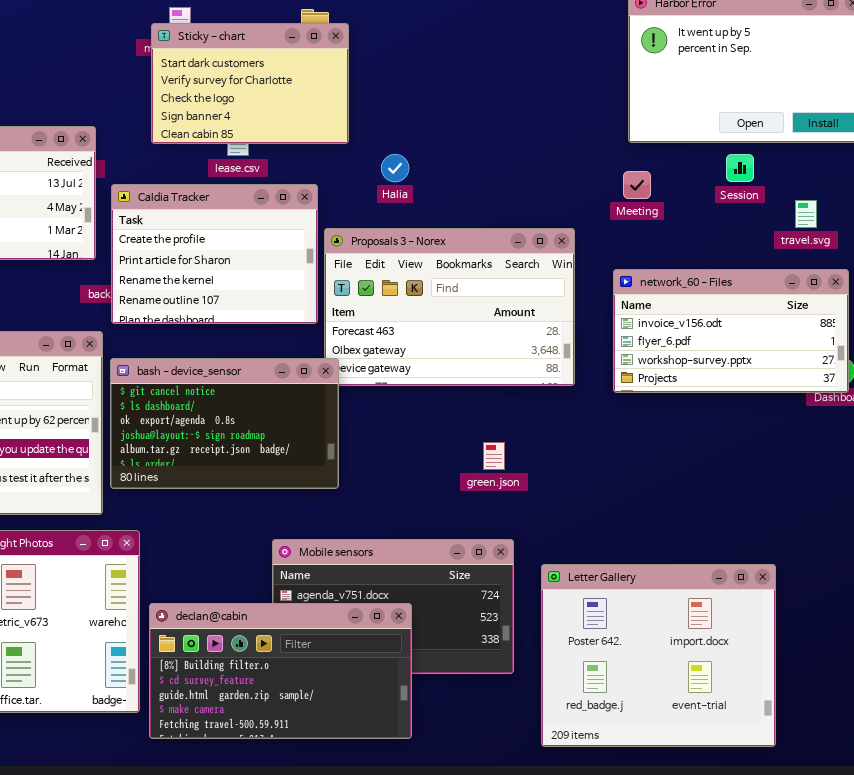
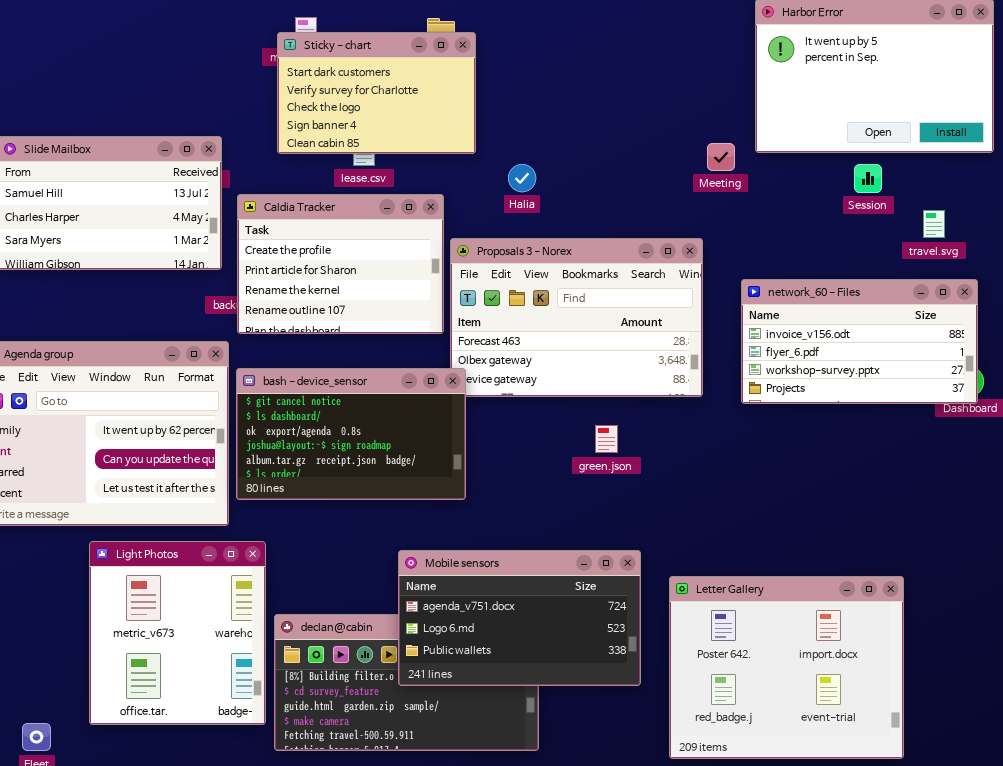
Meeting: [623,171,651,199] -> [707,143,735,171], moved
green.json: [483,442,505,470] -> [595,425,618,453], moved
Mobile sensors: [272,539,514,674] -> [398,550,641,686], raised

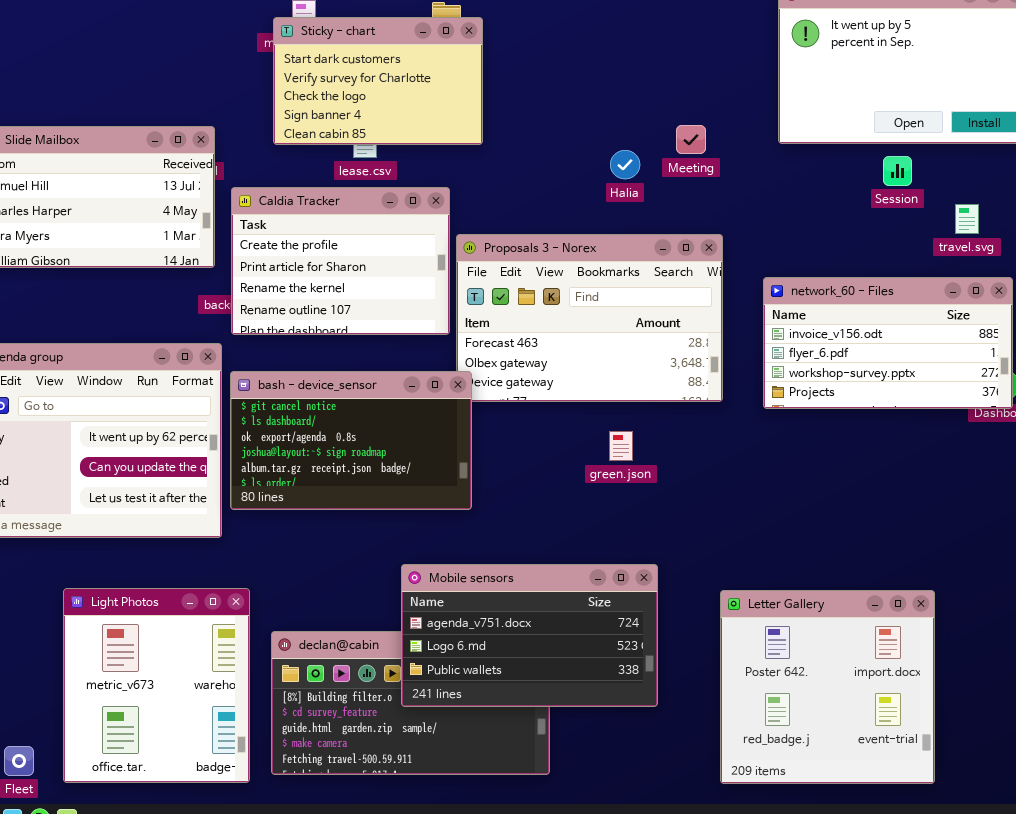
Meeting: [707,143,735,171] -> [676,125,706,154], moved
Halia: [508,164,536,192] -> [610,150,640,179], moved
Light Photos: [89,541,266,725] -> [63,588,250,783], moved
Letter Gallery: [669,576,904,759] -> [720,590,935,784], resized

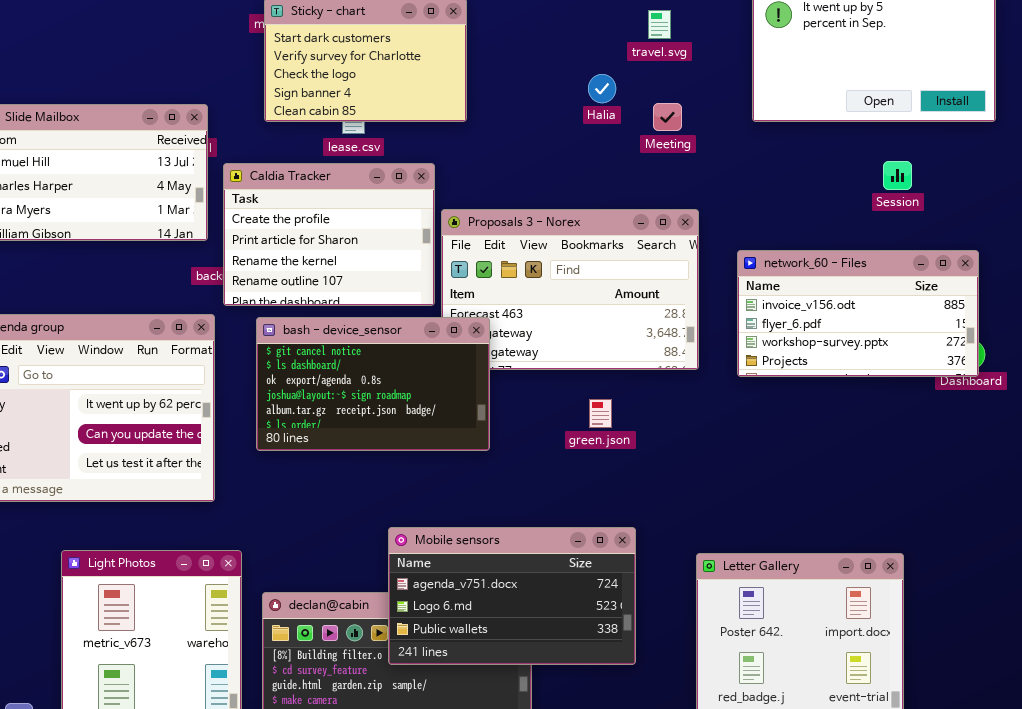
Halia: [610,150,640,179] -> [588,74,616,103], moved
Session: [883,156,912,186] -> [883,161,912,190], moved
travel.svg: [955,204,979,234] -> [648,10,671,39], moved
bash - device_sensor: [230,371,472,510] -> [256,317,490,451], moved

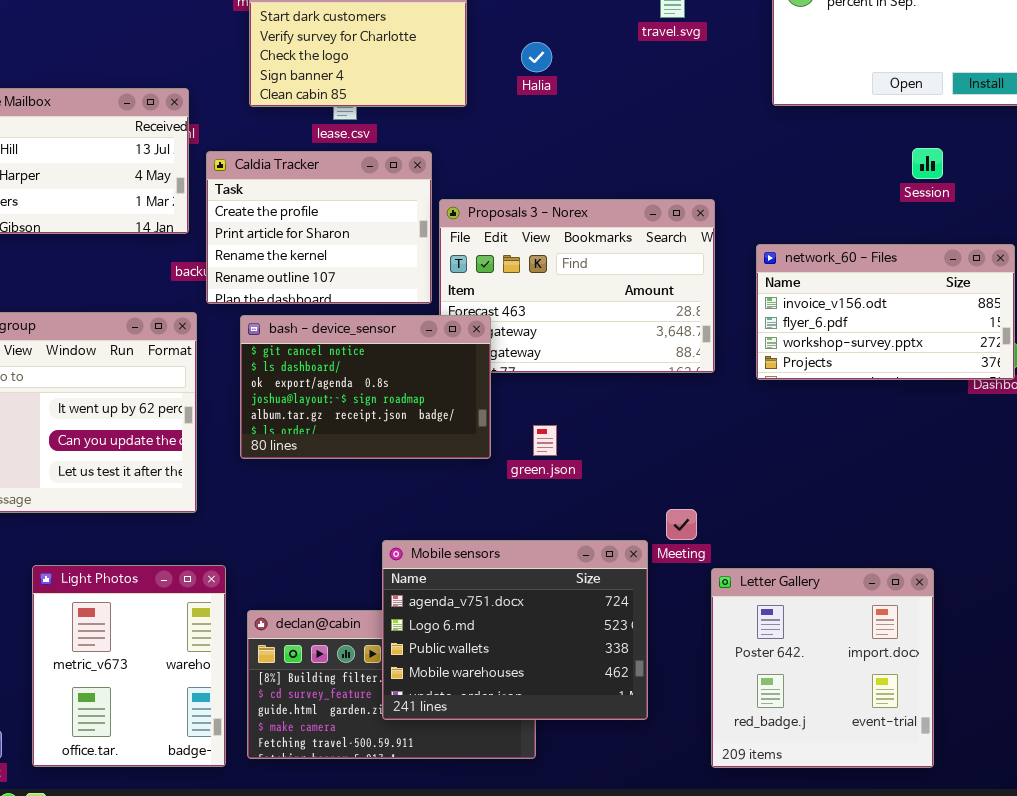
Halia: [588,74,616,103] -> [521,42,552,72], moved
Meeting: [653,103,682,131] -> [666,509,697,540], moved
green.json: [589,399,612,428] -> [533,425,557,456], moved
Mobile sensors: [388,527,636,665] -> [382,540,648,720], resized

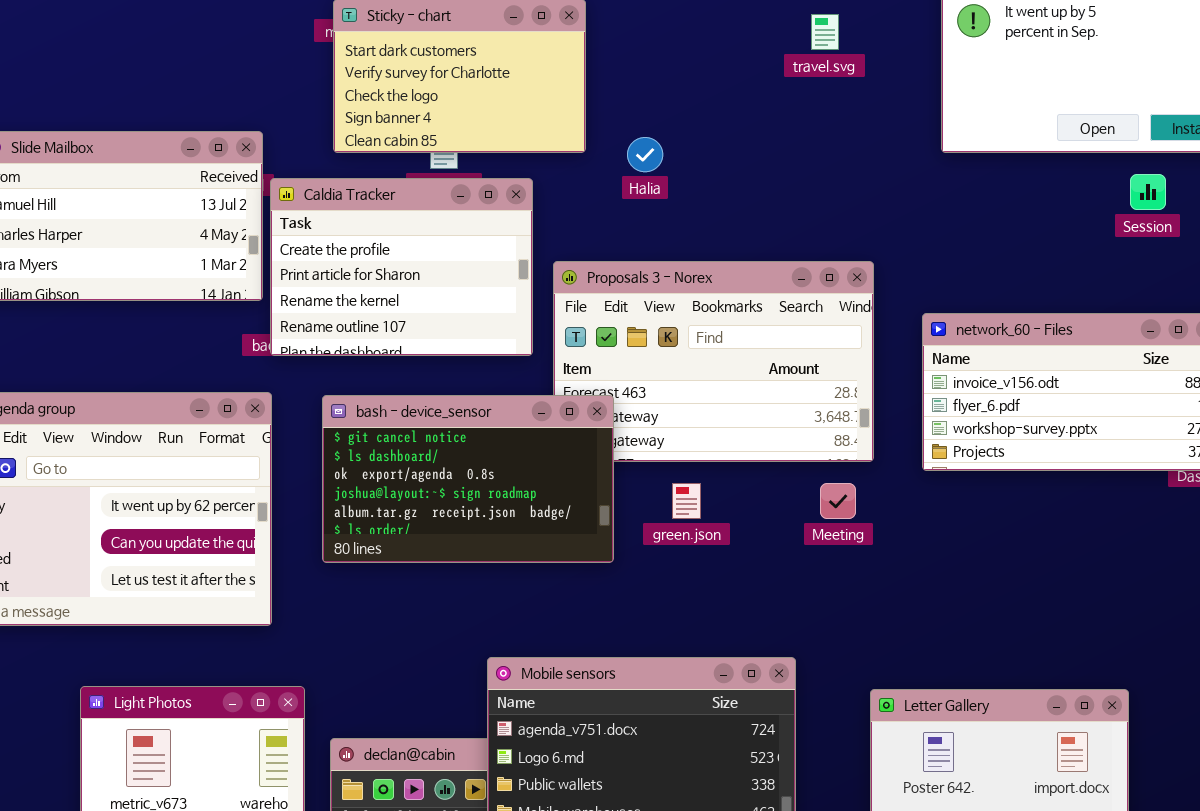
Halia: [521,42,552,72] -> [627,137,663,172], moved
Session: [912,148,943,179] -> [1130,174,1166,210], moved
Caldia Tracker: [206,151,432,304] -> [270,178,533,356], moved
green.json: [533,425,557,456] -> [672,483,701,519], moved
Meeting: [666,509,697,540] -> [820,483,856,519], moved

